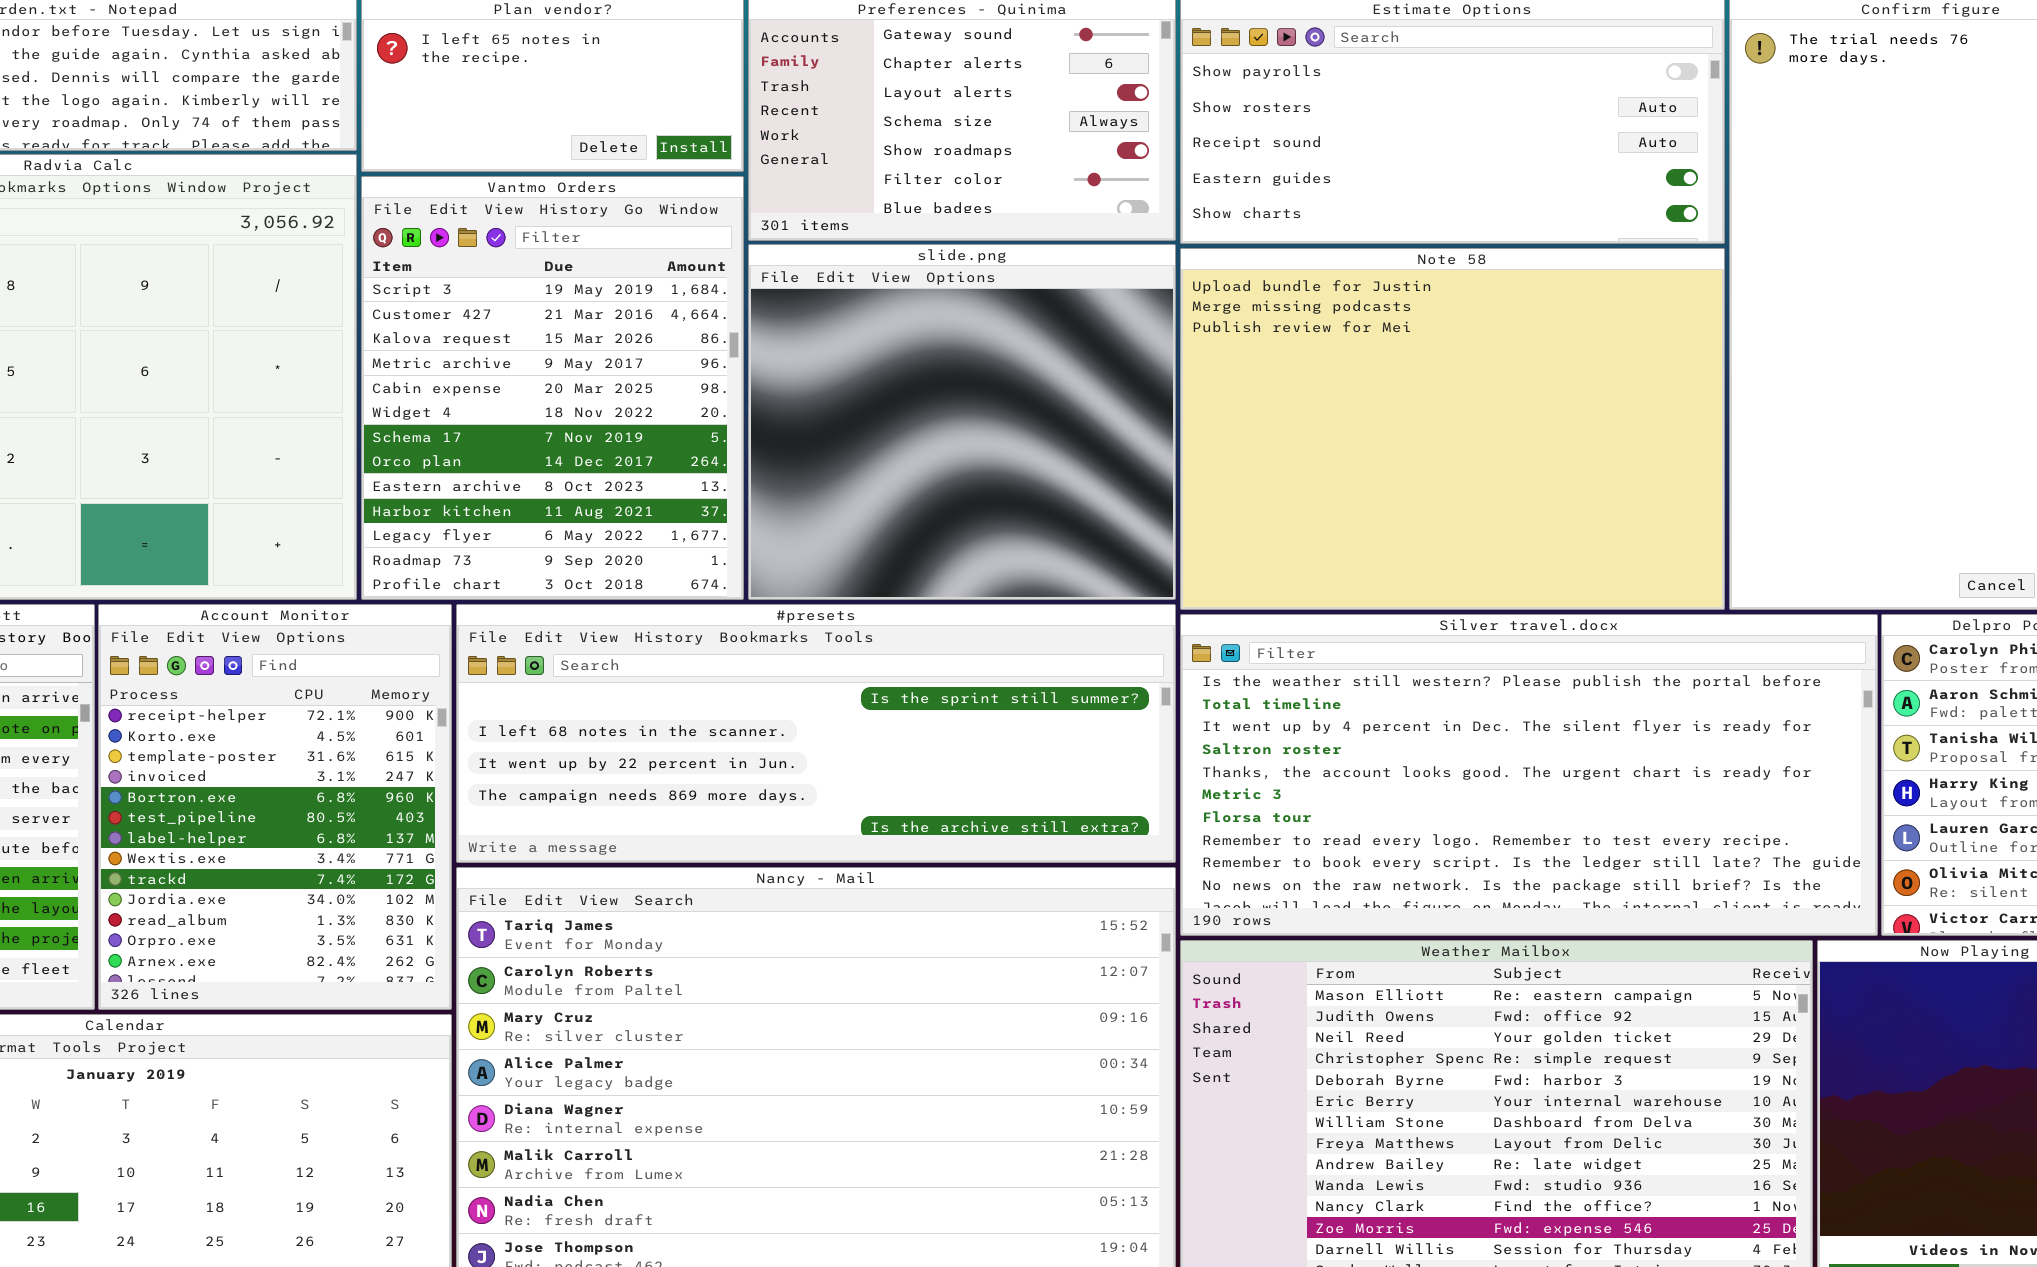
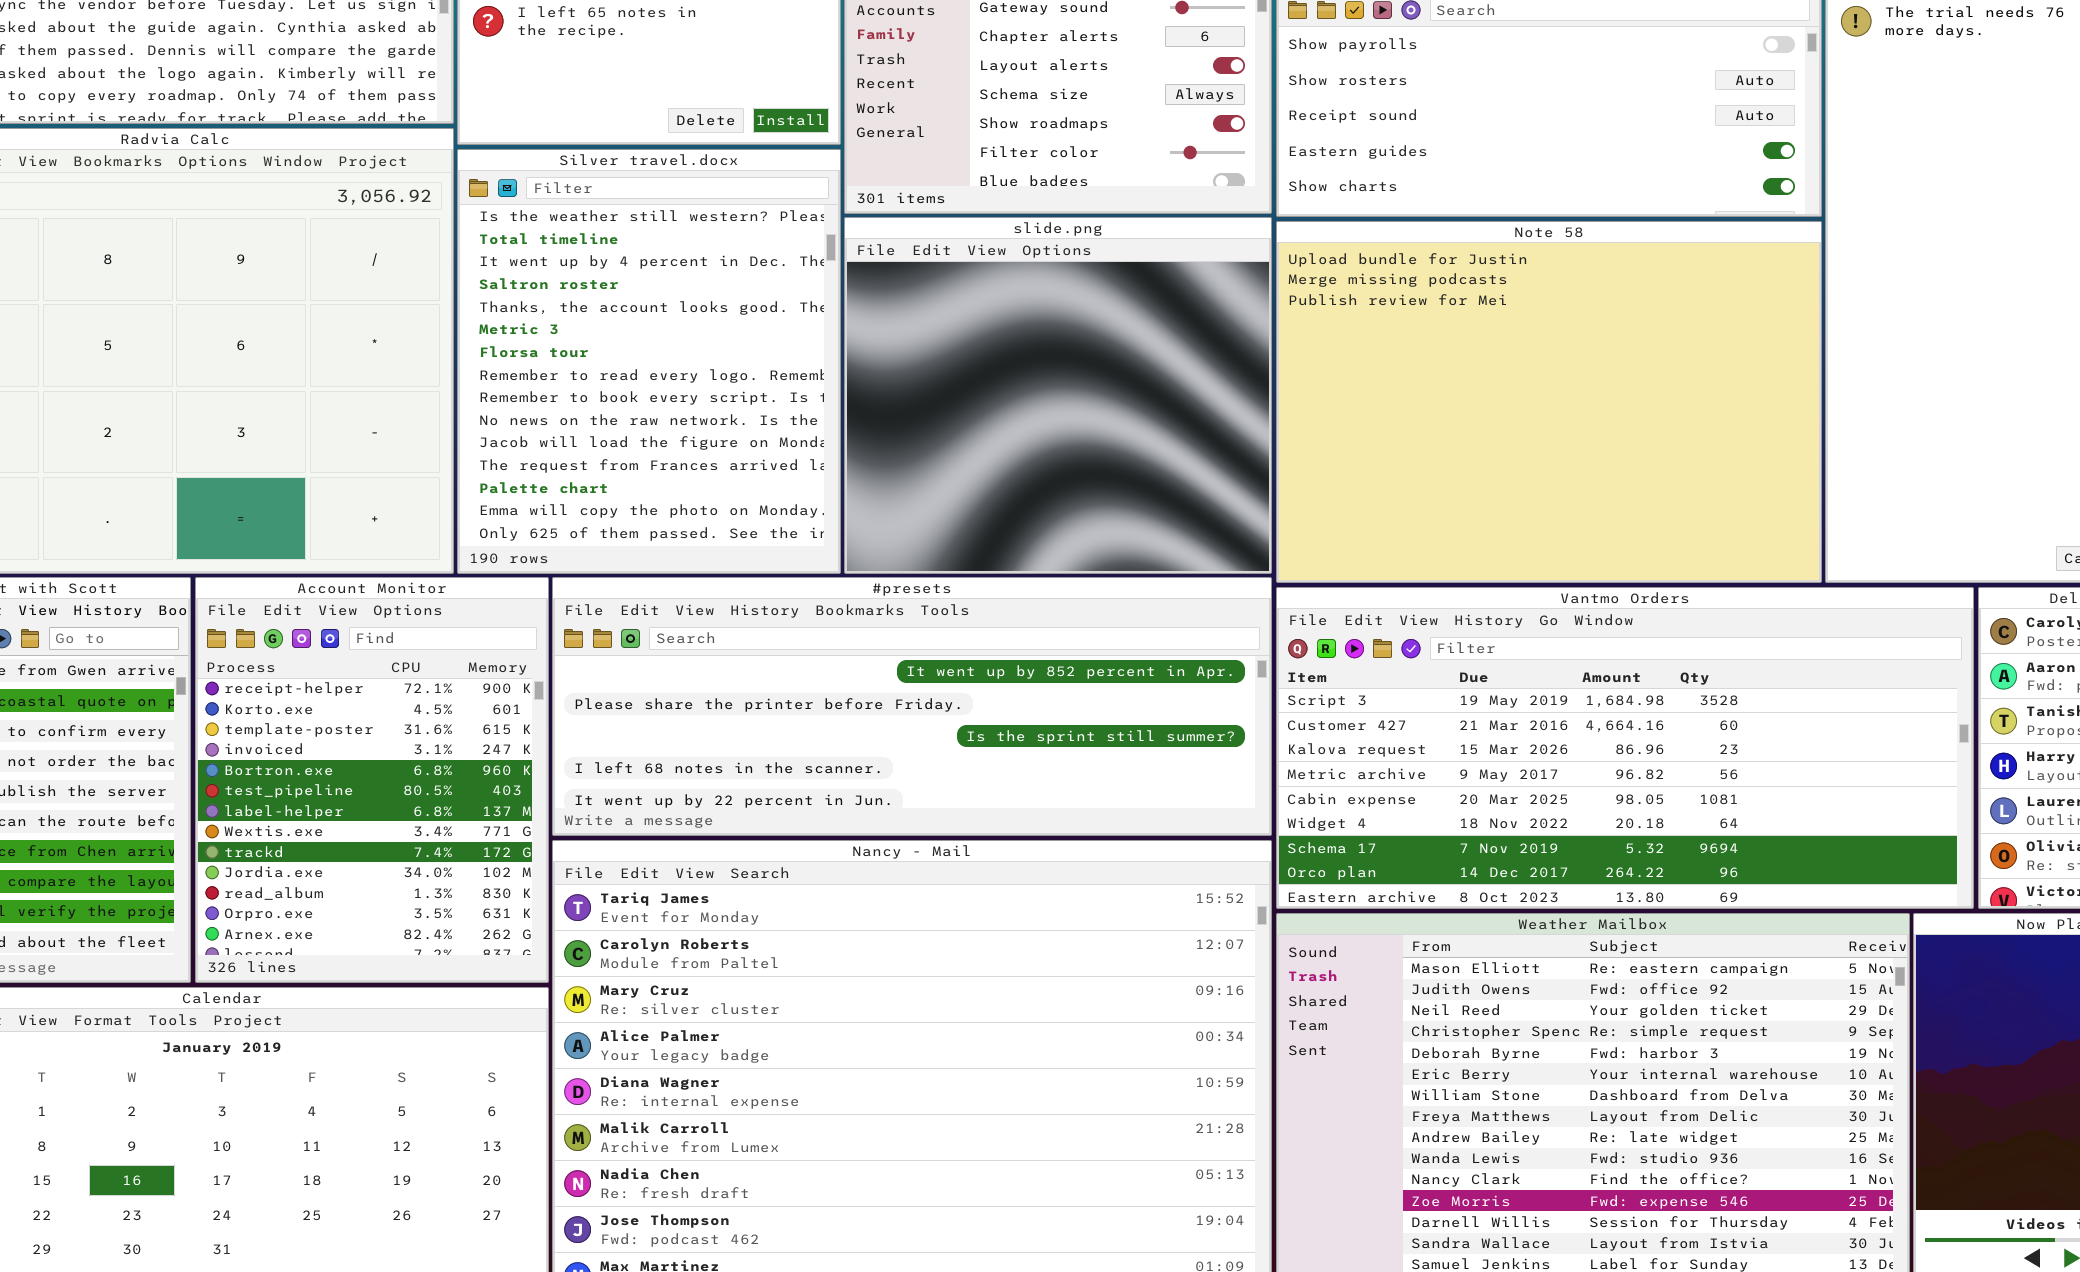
Vantmo Orders: [361,176,744,600] -> [1276,587,1974,909], moved, resized
#presets: [456,604,1176,863] -> [552,577,1272,836], scrolled up 2 rows
Silver travel.docx: [1180,614,1878,936] -> [457,149,841,574], moved, resized

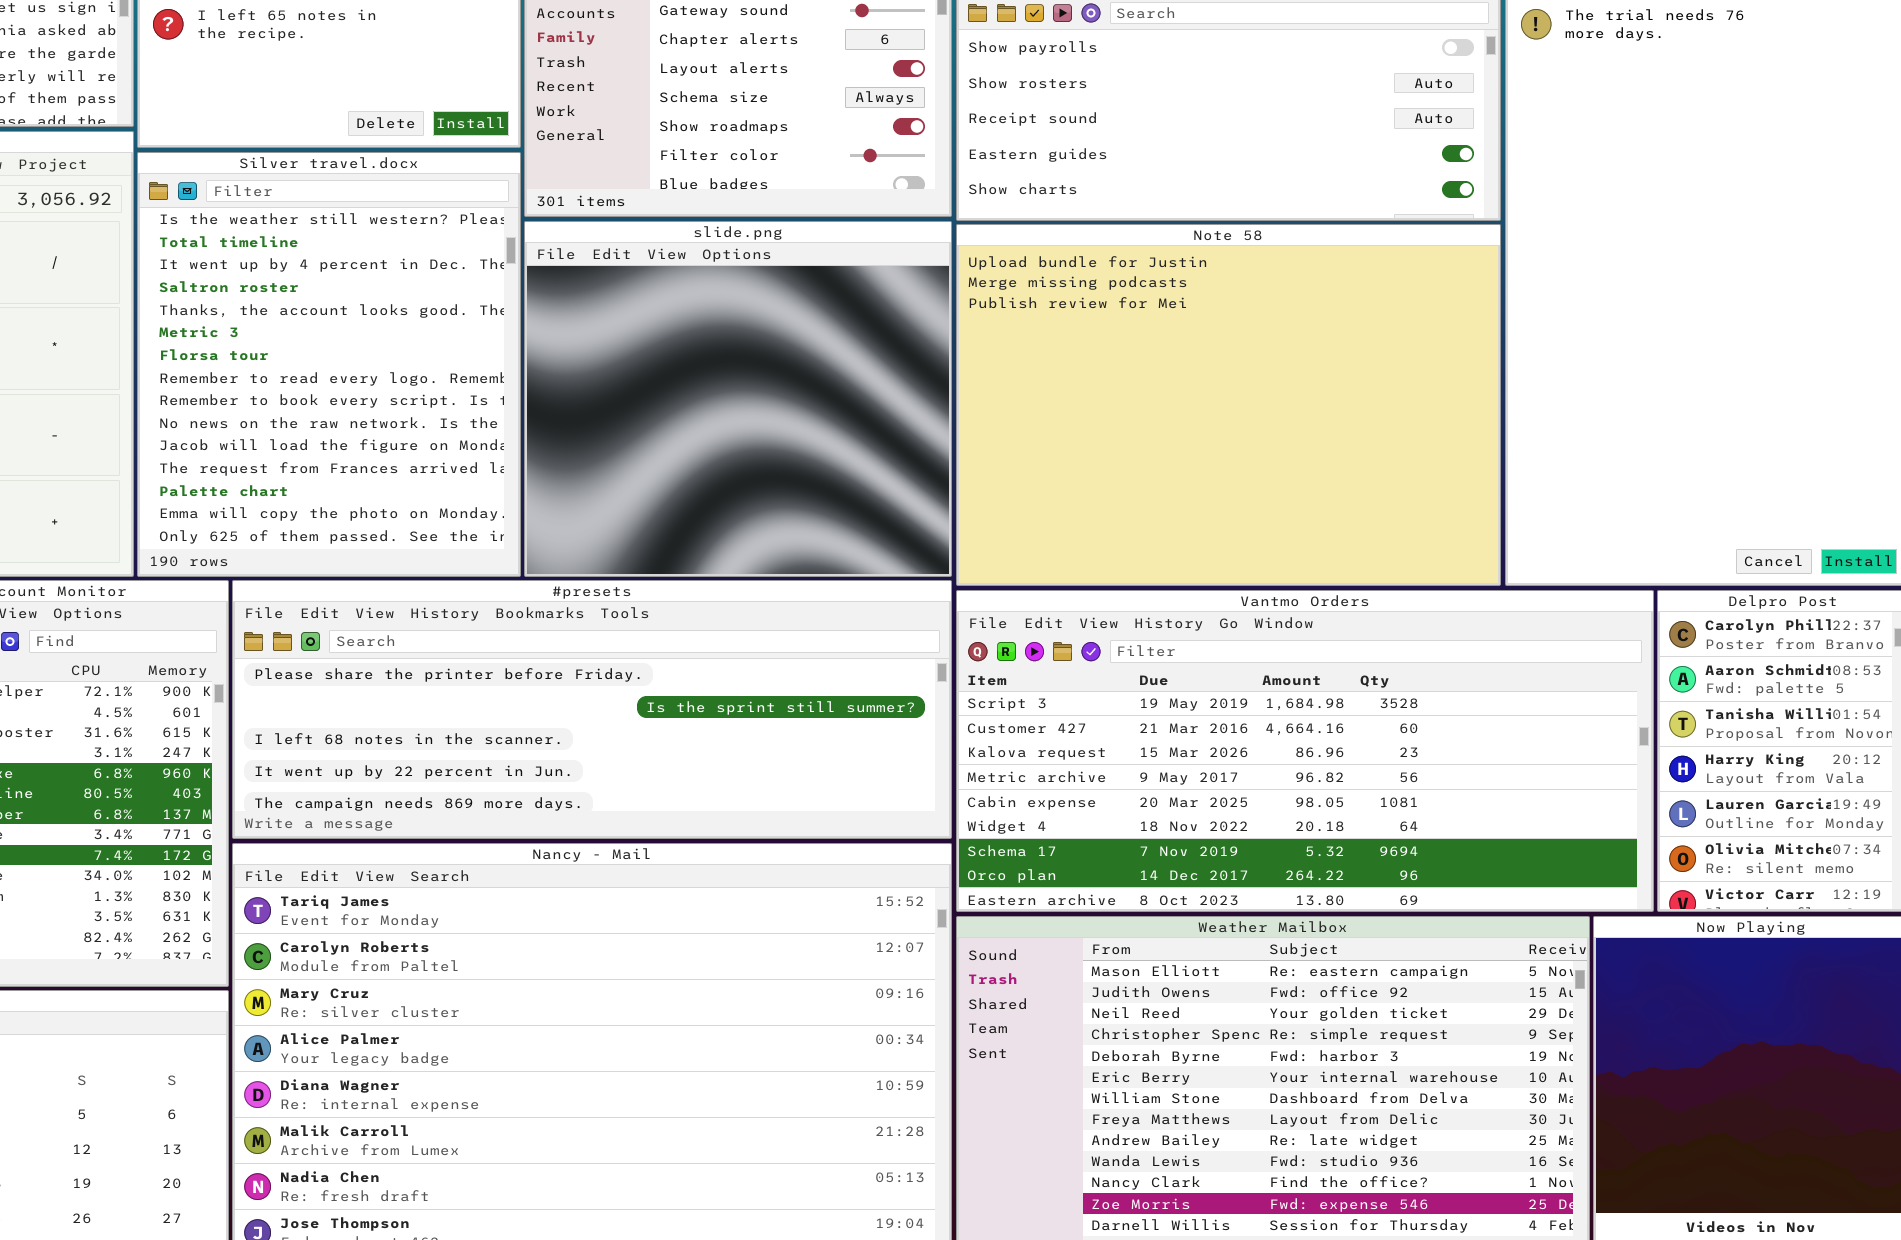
#presets: [552,577,1272,836] -> [232,580,952,839], scrolled down 1 row

